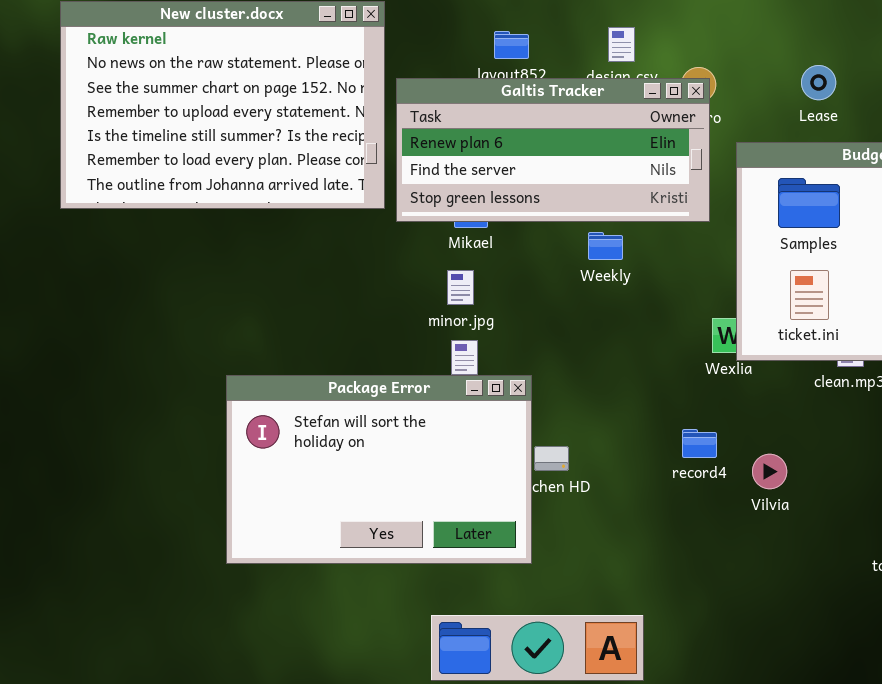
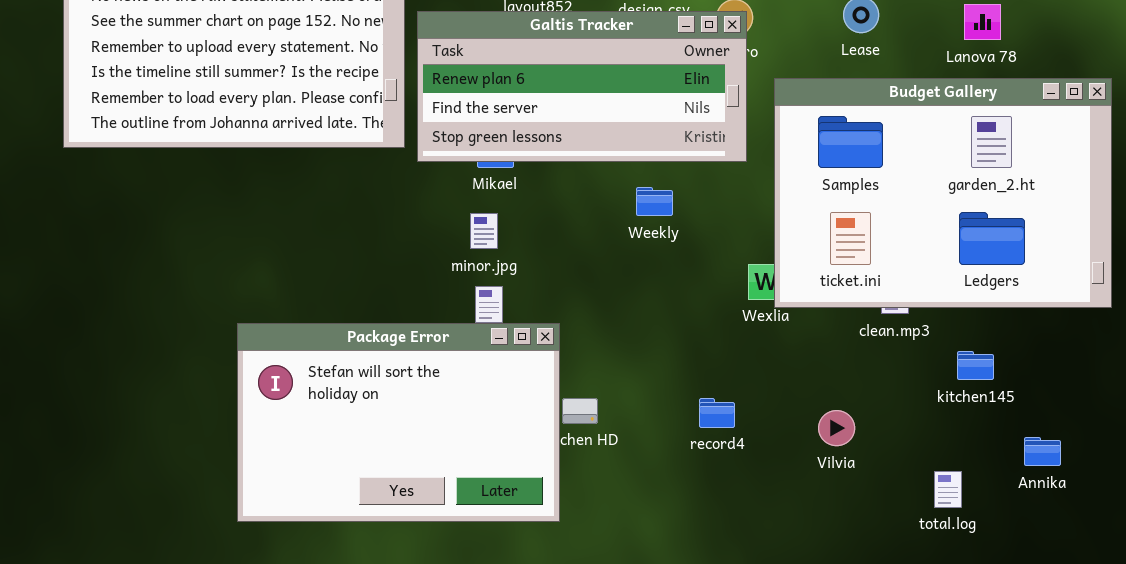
Weekly: [588,232,623,260] -> [636,187,673,216], moved
record4: [682,429,717,458] -> [699,398,735,428], moved
Vilvia: [752,454,787,489] -> [818,410,855,446], moved

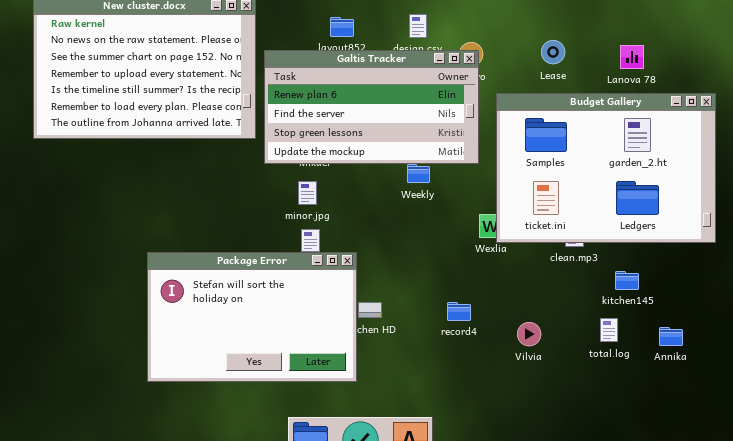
Galtis Tracker: [417,11,747,162] -> [264,50,479,164], resized
Vilvia: [818,410,855,446] -> [517,322,541,346], moved
total.log: [934,471,962,508] -> [600,318,618,342], moved

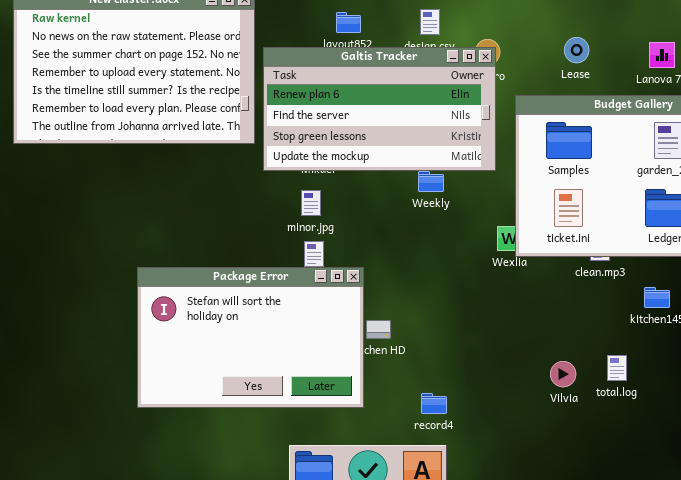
record4: [447,302,471,321] -> [421,393,447,414], moved
total.log: [600,318,618,342] -> [607,355,627,381], moved
Vilvia: [517,322,541,346] -> [550,361,576,387], moved

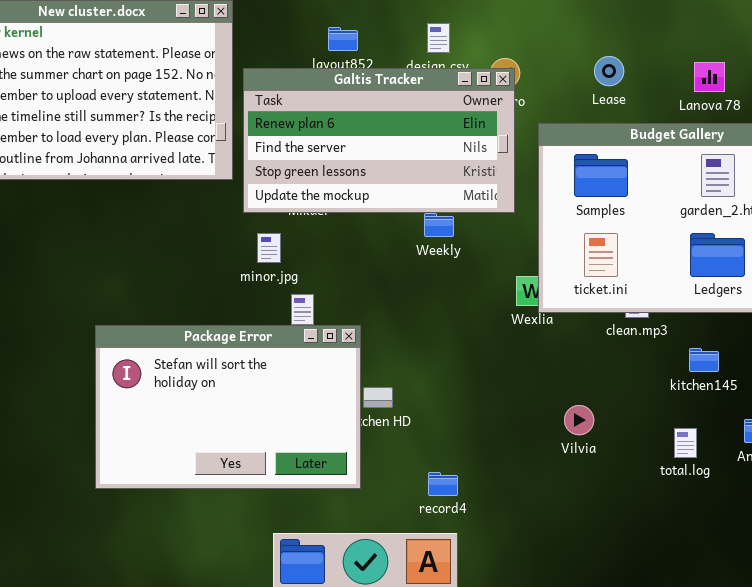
minor.jpg: [301,190,321,216] -> [257,233,281,263], moved
total.log: [607,355,627,381] -> [674,428,697,458], moved
Vilvia: [550,361,576,387] -> [564,405,594,435], moved

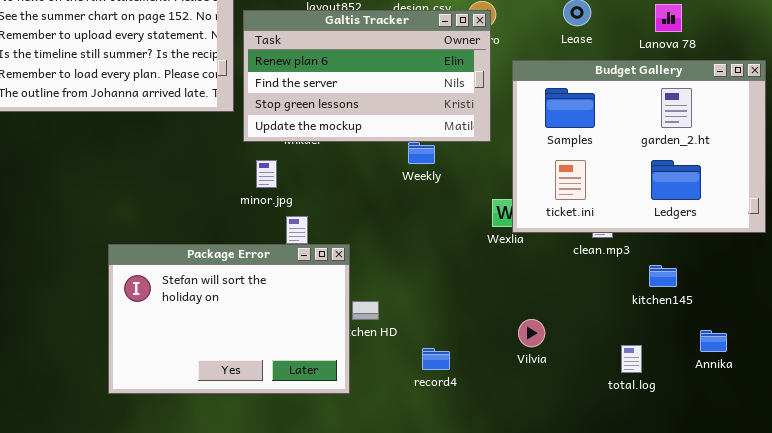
Vilvia: [564,405,594,435] -> [518,319,545,347], moved
total.log: [674,428,697,458] -> [621,345,642,373], moved
record4: [428,472,458,496] -> [422,348,450,370], moved

